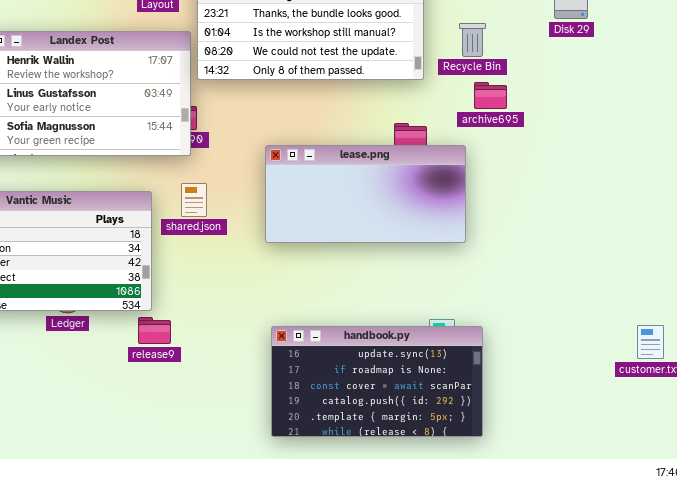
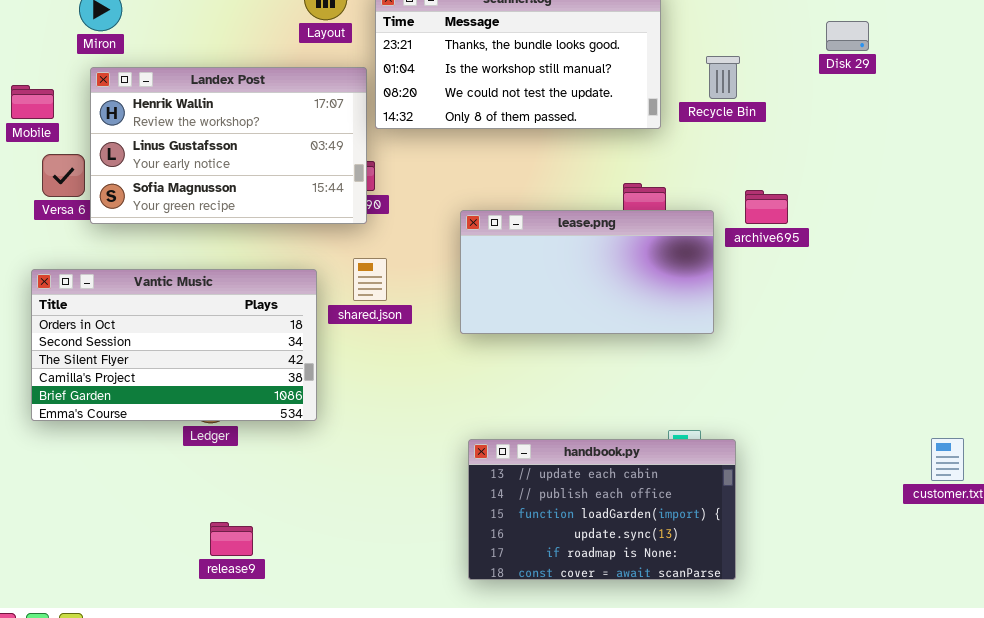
archive695: [474,82,507,109] -> [745,190,788,224], moved
release9: [138,317,171,344] -> [210,522,253,556], moved
handbook.py: [271,326,483,437] -> [468,439,736,580], scrolled up 3 rows

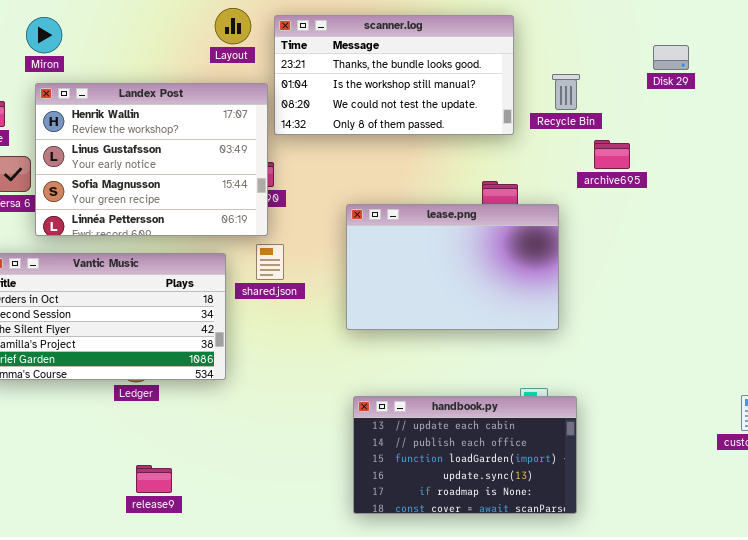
Landex Post: [90,67,367,224] -> [35,83,268,236], resized
archive695: [745,190,788,224] -> [594,140,630,169], moved
lease.png: [460,210,714,334] -> [346,204,559,330], resized

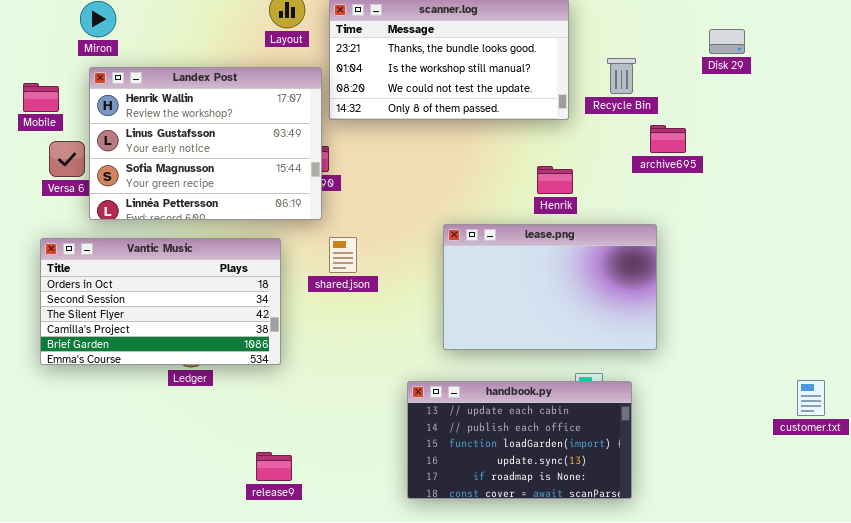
lease.png: [346,204,559,330] -> [443,224,657,350], moved
shared.json: [256,244,284,280] -> [329,237,357,273], moved
release9: [136,465,172,493] -> [256,452,292,481], moved

